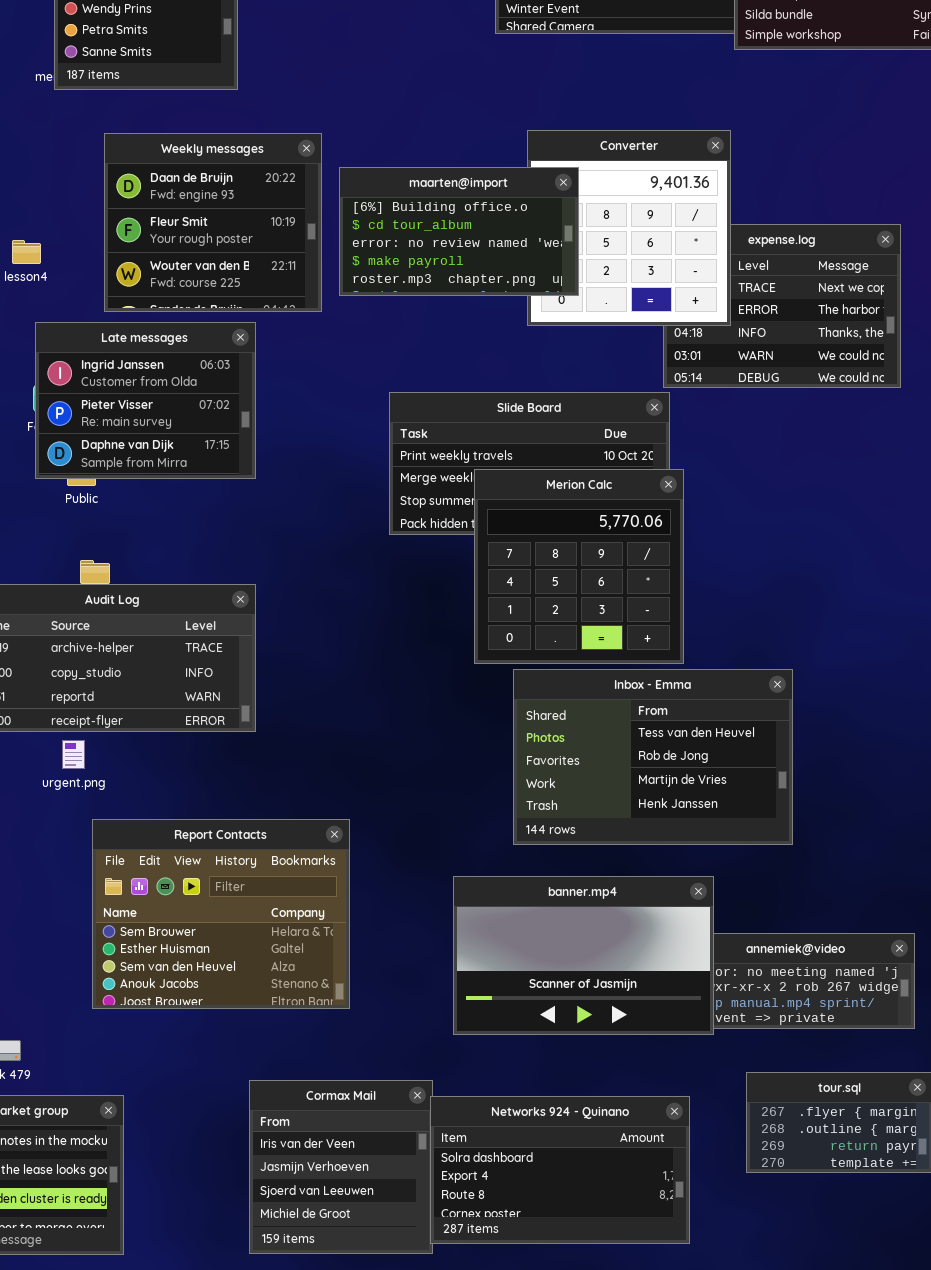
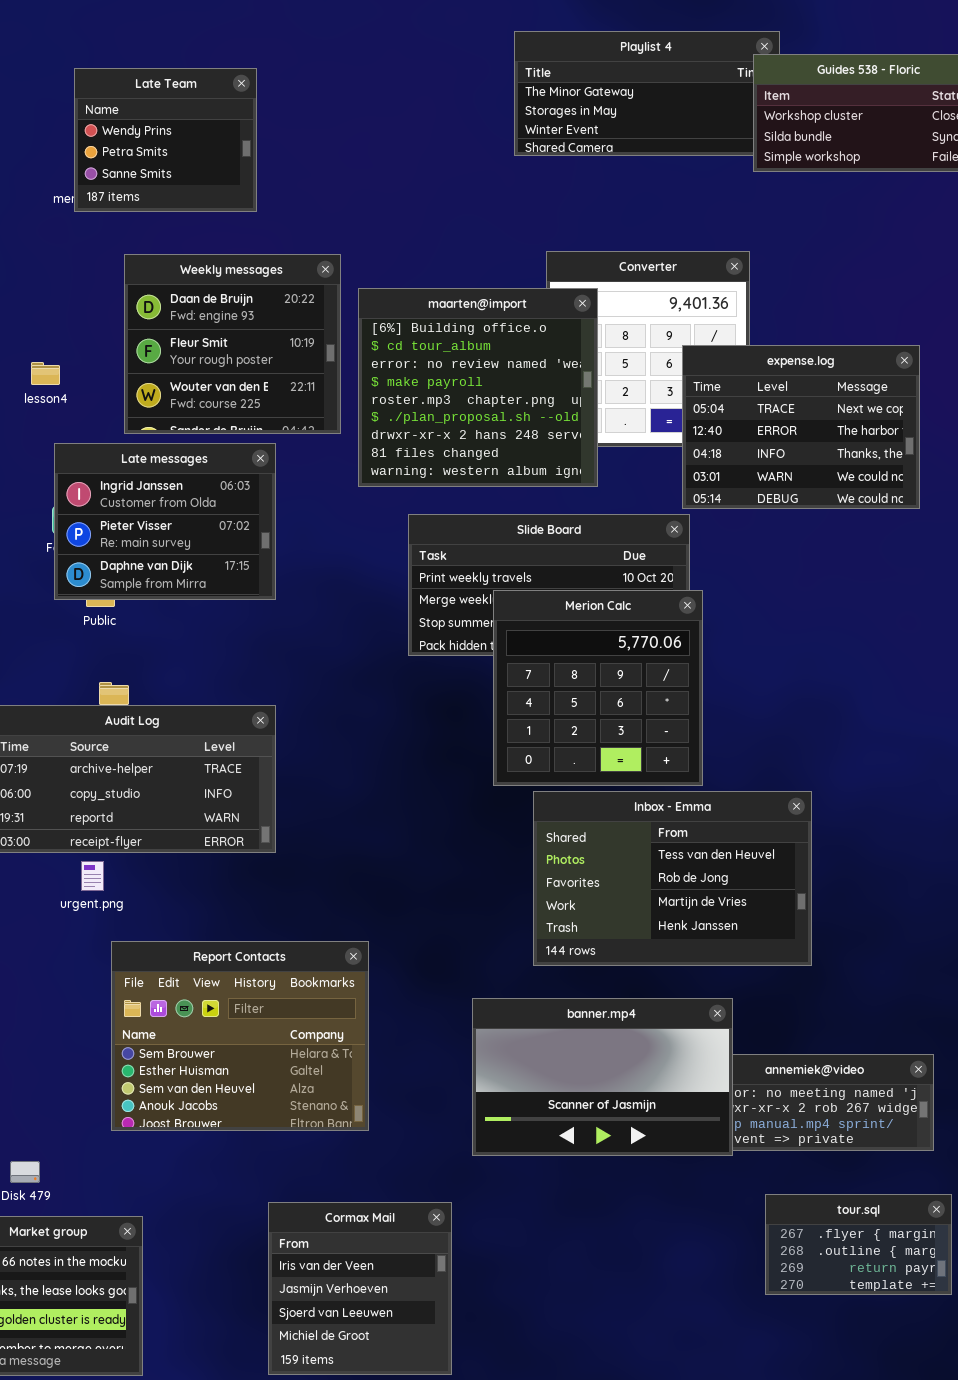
maarten@import: [339,167,579,296] -> [358,288,598,487], resized
expense.log: [663,224,901,388] -> [682,345,920,509], raised
Networks 924 - Quinano: [430,1096,690,1244] -> none, closed

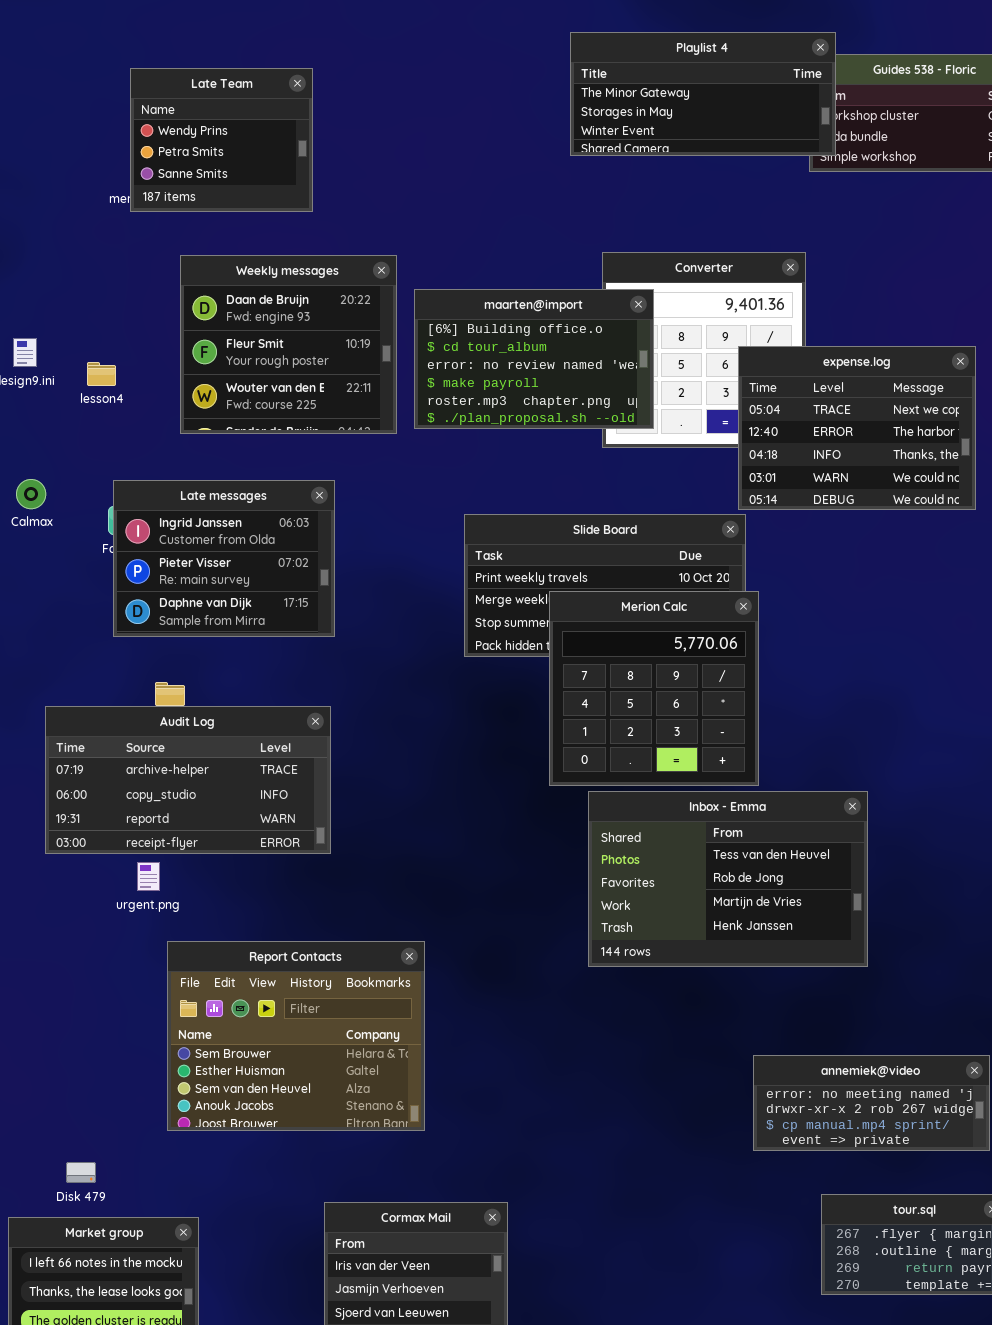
Playlist 4: [514,31,780,156] -> [570,32,836,156], raised
maarten@import: [358,288,598,487] -> [414,289,654,429], resized
Late messages: [54,443,276,600] -> [113,480,335,637], moved
banner.mp4: [472,998,733,1156] -> none, closed

